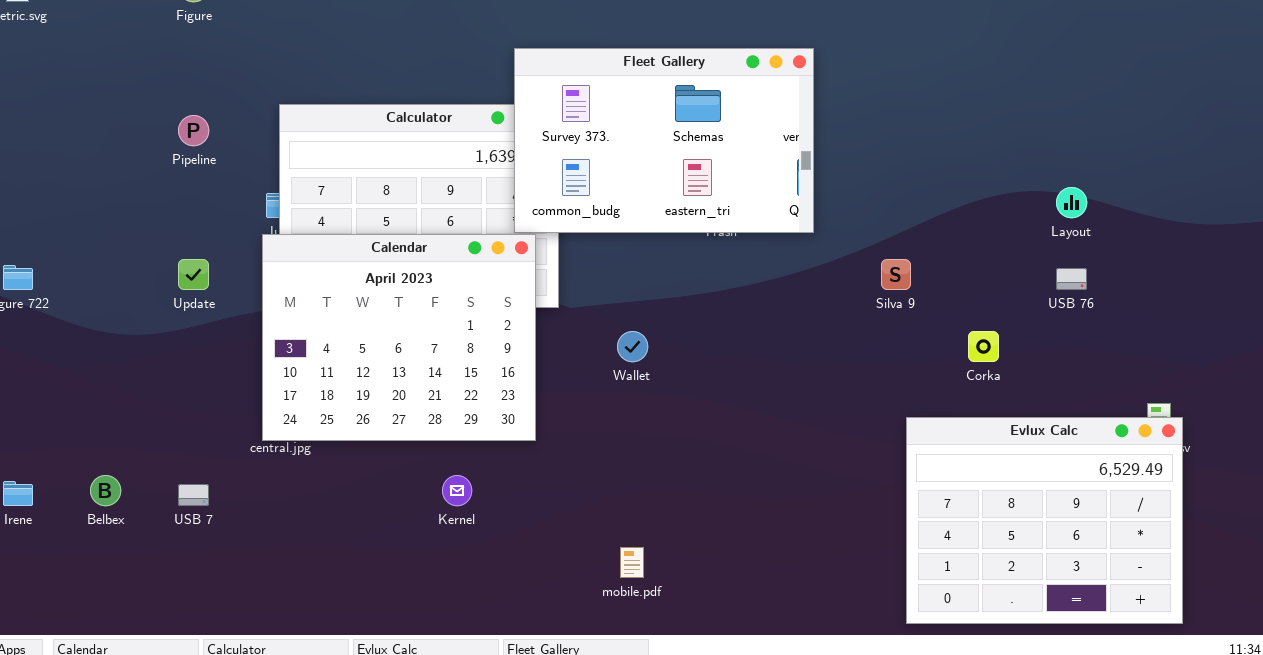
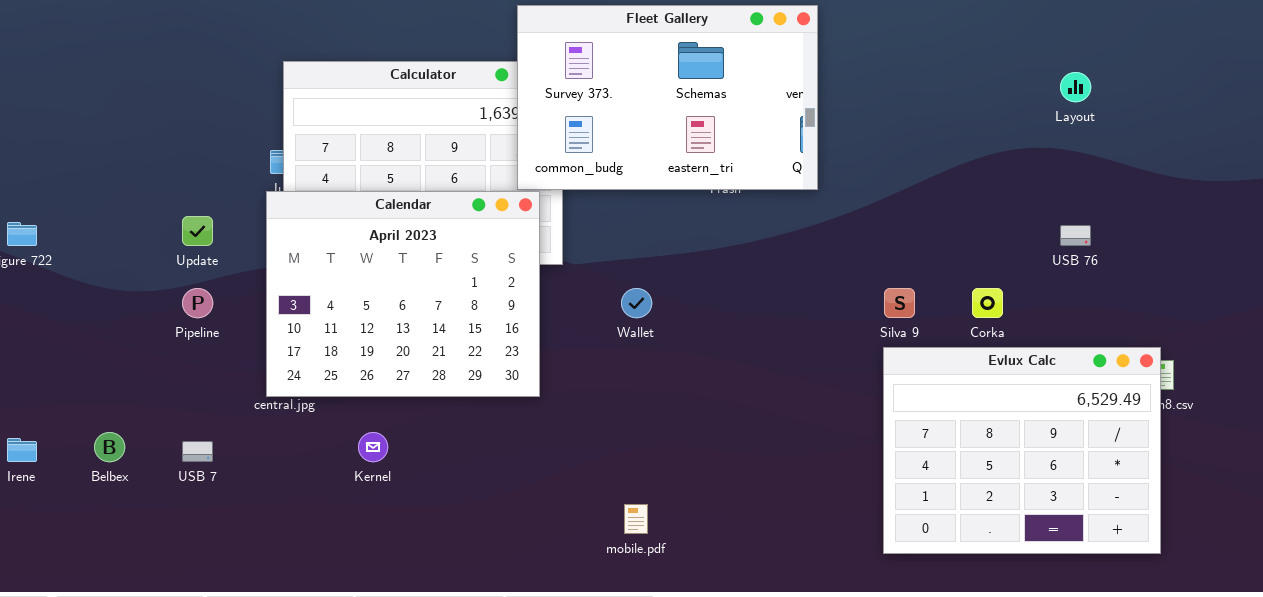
Pipeline: [178,115,209,146] -> [182,288,213,318], moved
Layout: [1056,187,1087,218] -> [1060,72,1091,102], moved
Silva 9: [881,259,911,290] -> [884,288,915,318], moved
Evlux Calc: [906,417,1183,624] -> [883,347,1161,554], moved
Kernel: [442,475,472,506] -> [358,432,388,462], moved

